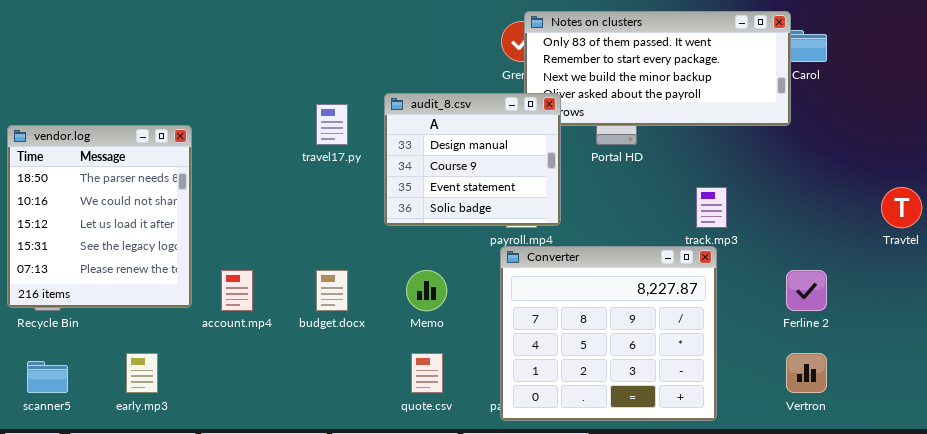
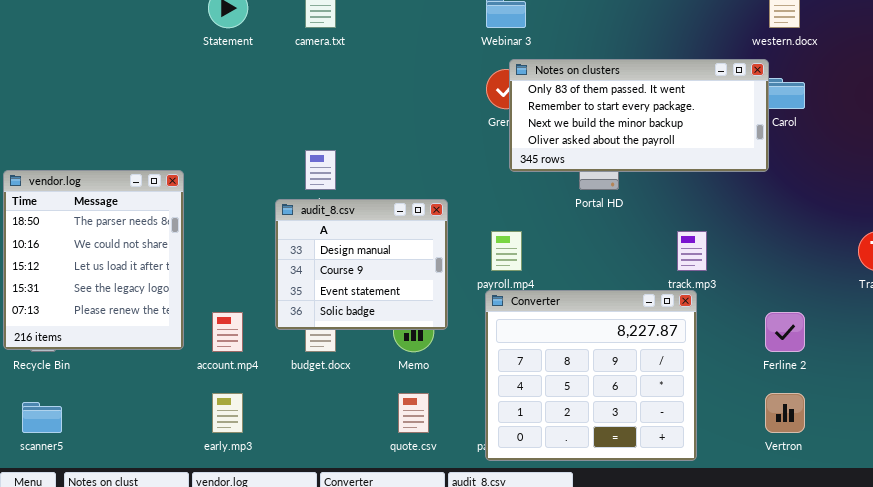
audit_8.csv: [384,93,561,226] -> [275,199,448,330], moved
early.mp3: [126,353,158,393] -> [212,393,243,433], moved

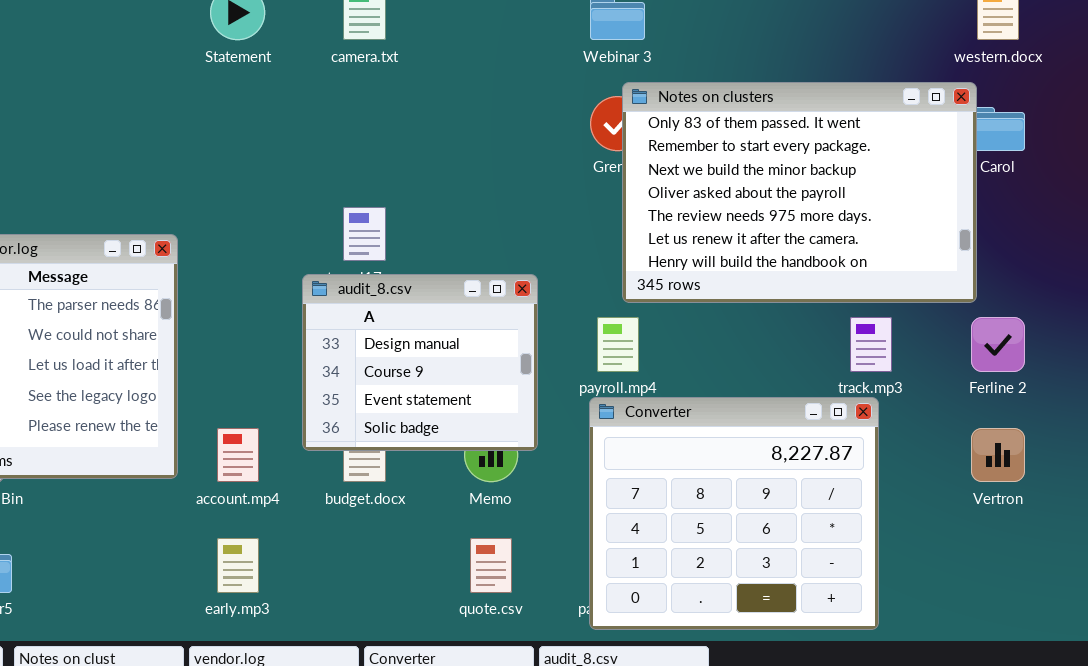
Notes on clusters: [509,59,769,172] -> [622,82,977,303], resized
Ferline 2: [765,312,805,352] -> [971,317,1025,372], moved
Vertron: [765,393,805,433] -> [971,428,1025,482], moved

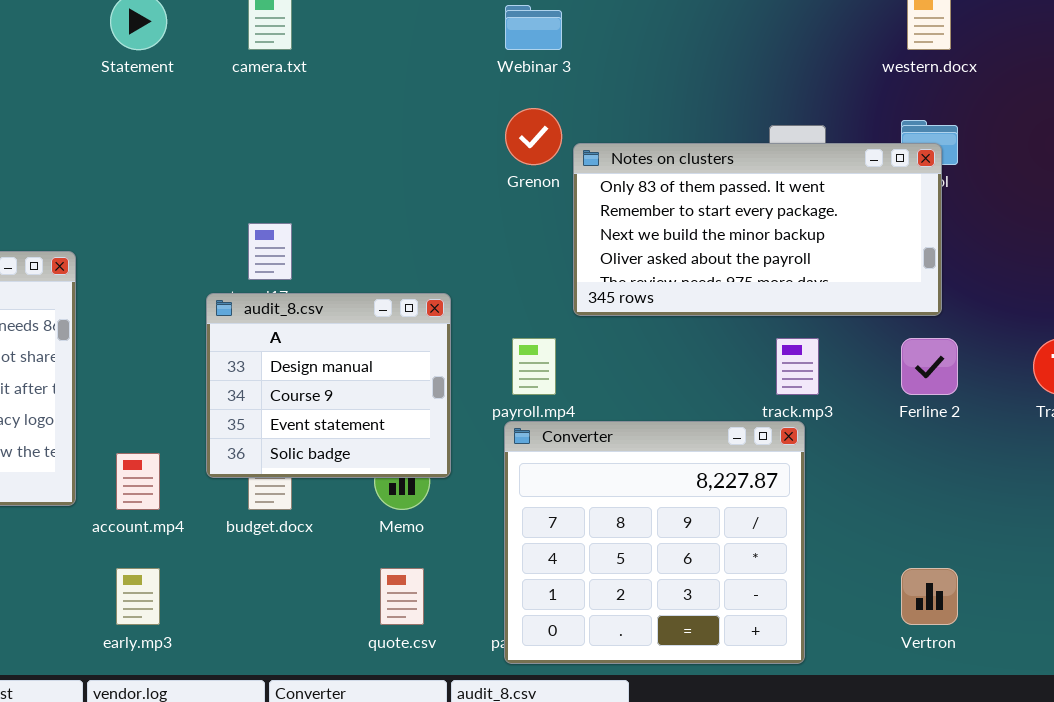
Notes on clusters: [622,82,977,303] -> [573,143,942,316], moved, resized
Vertron: [971,428,1025,482] -> [901,568,958,625], moved

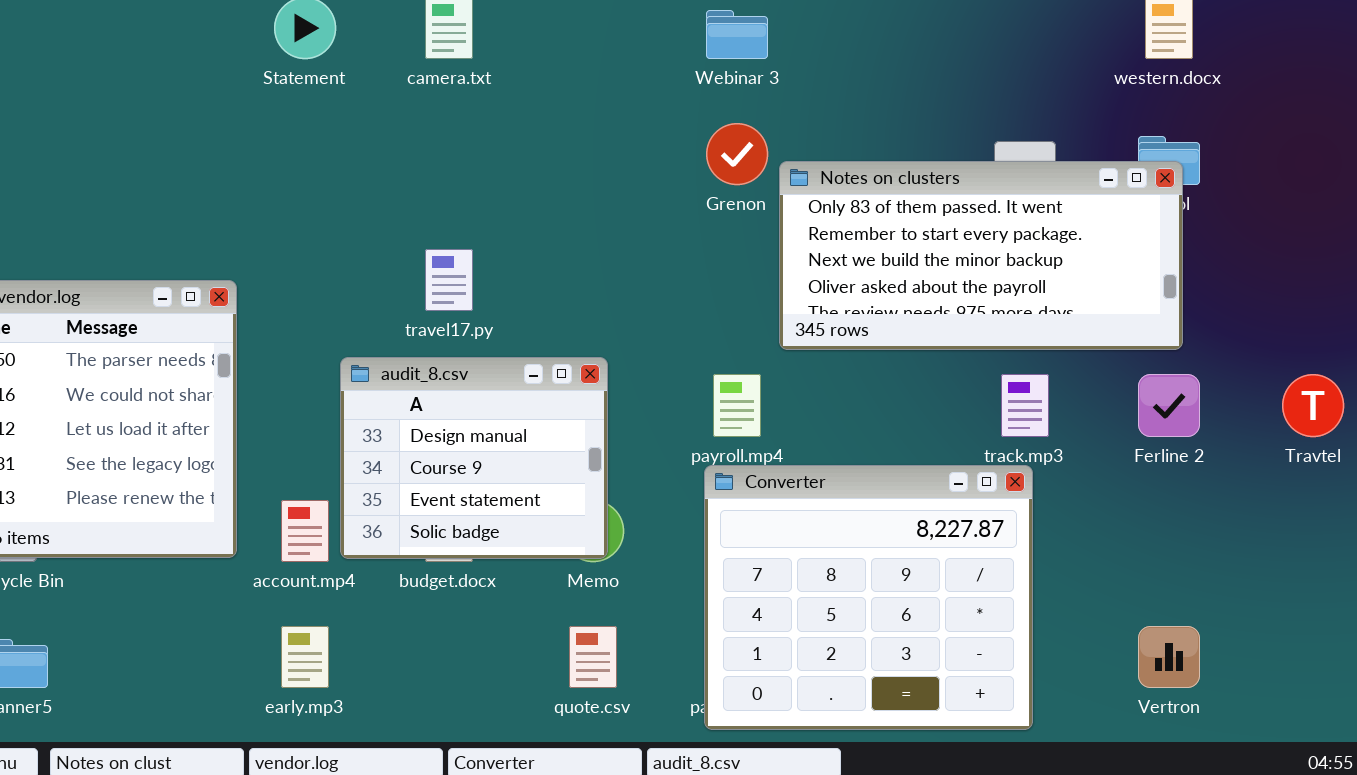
audit_8.csv: [206,293,451,478] -> [340,357,608,559], moved

